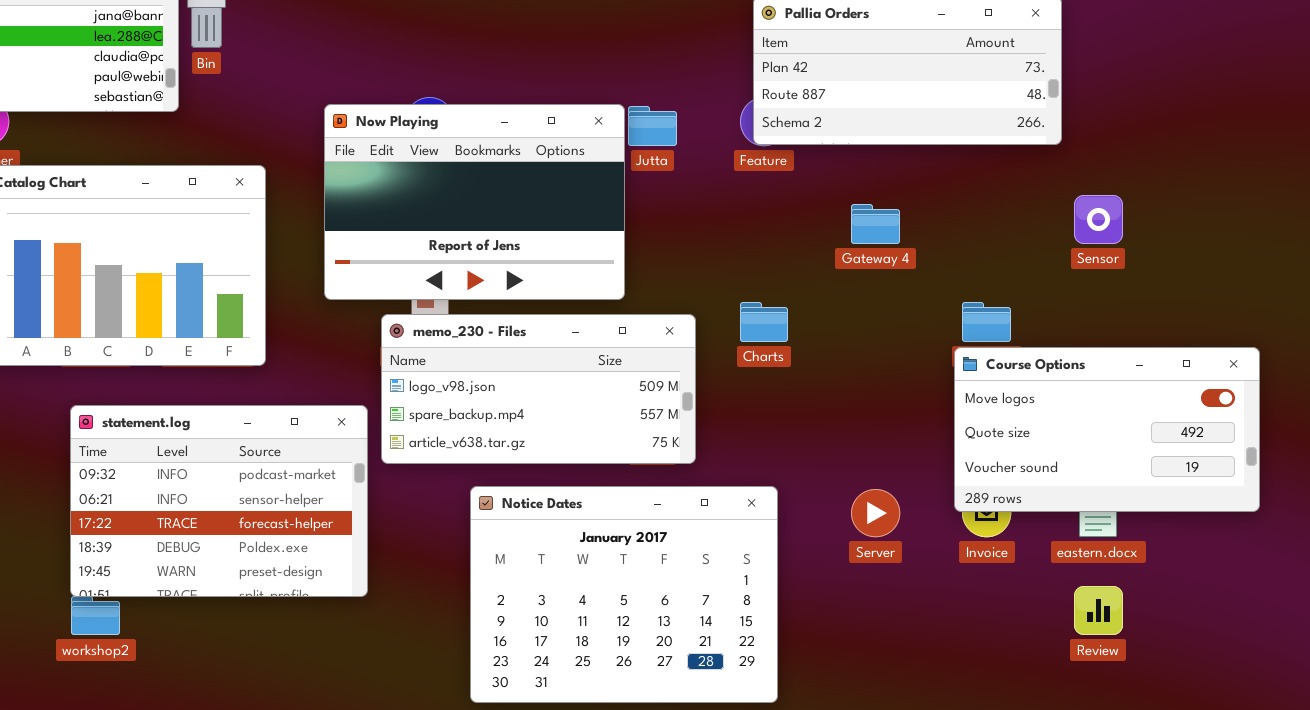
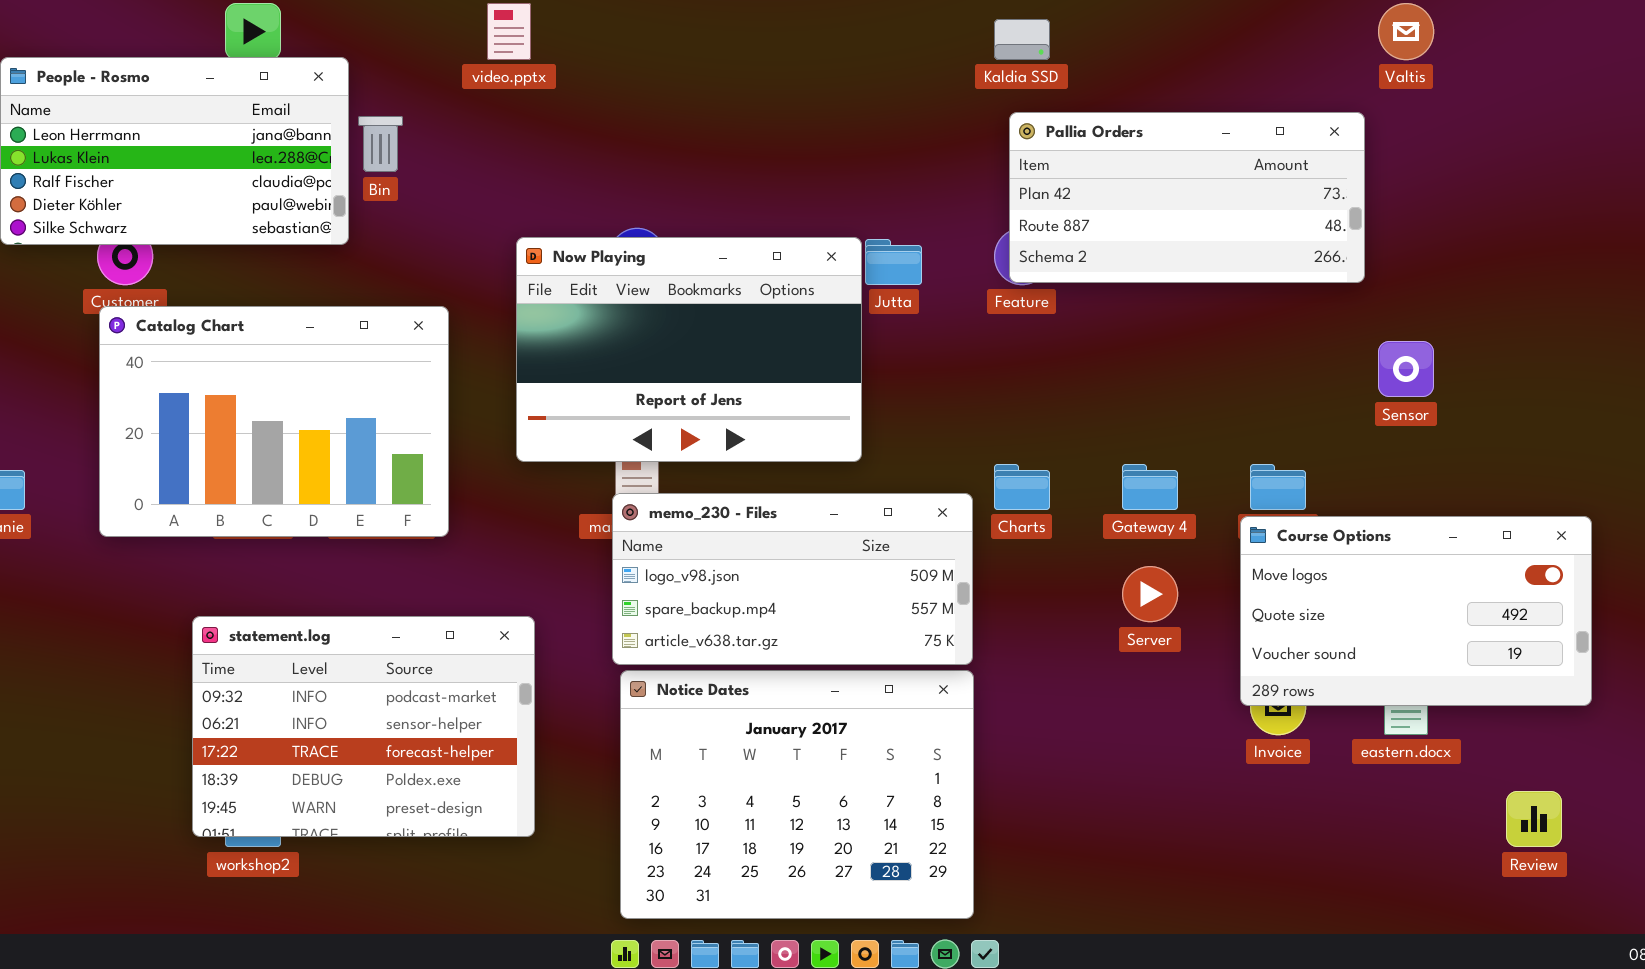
Gateway 4: [851,204,900,244] -> [1122,464,1178,510], moved
memo_230 - Files: [381,314,696,464] -> [612,493,973,665], moved
statement.log: [70,405,368,597] -> [192,616,535,837], moved
Notice Dates: [470,486,778,703] -> [620,670,974,919], moved
Server: [851,489,900,537] -> [1122,566,1178,622], moved
Review: [1074,586,1123,635] -> [1506,791,1562,847], moved

